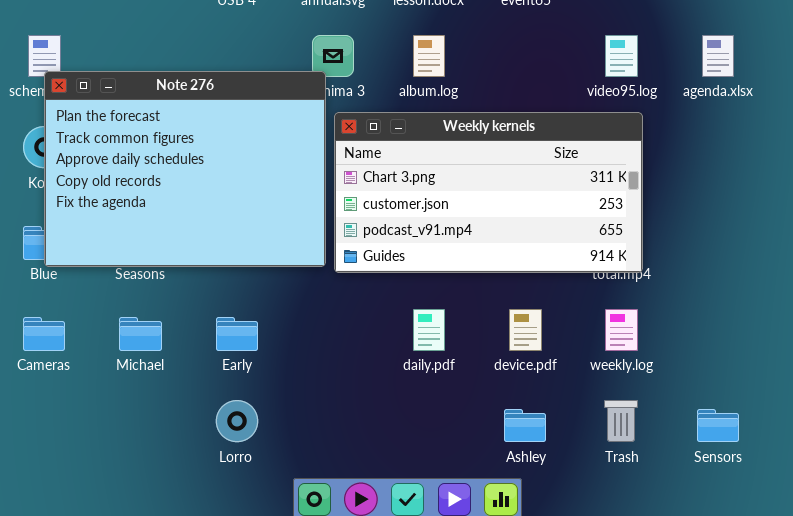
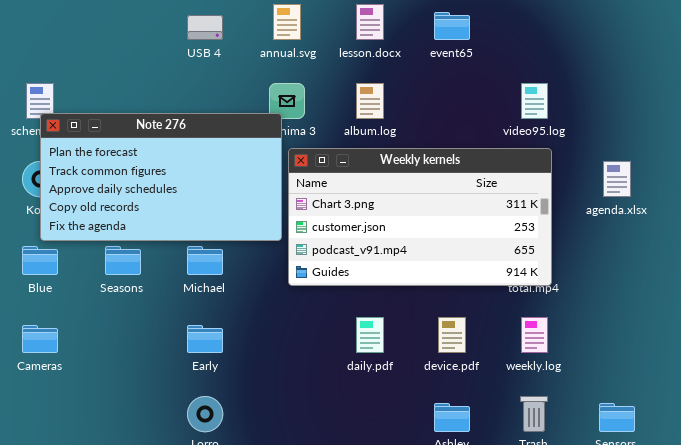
agenda.xlsx: [702,35,734,77] -> [603,161,631,197], moved
Note 276: [44,71,326,267] -> [40,113,282,241], resized
Michael: [119,317,162,351] -> [187,246,223,275], moved

